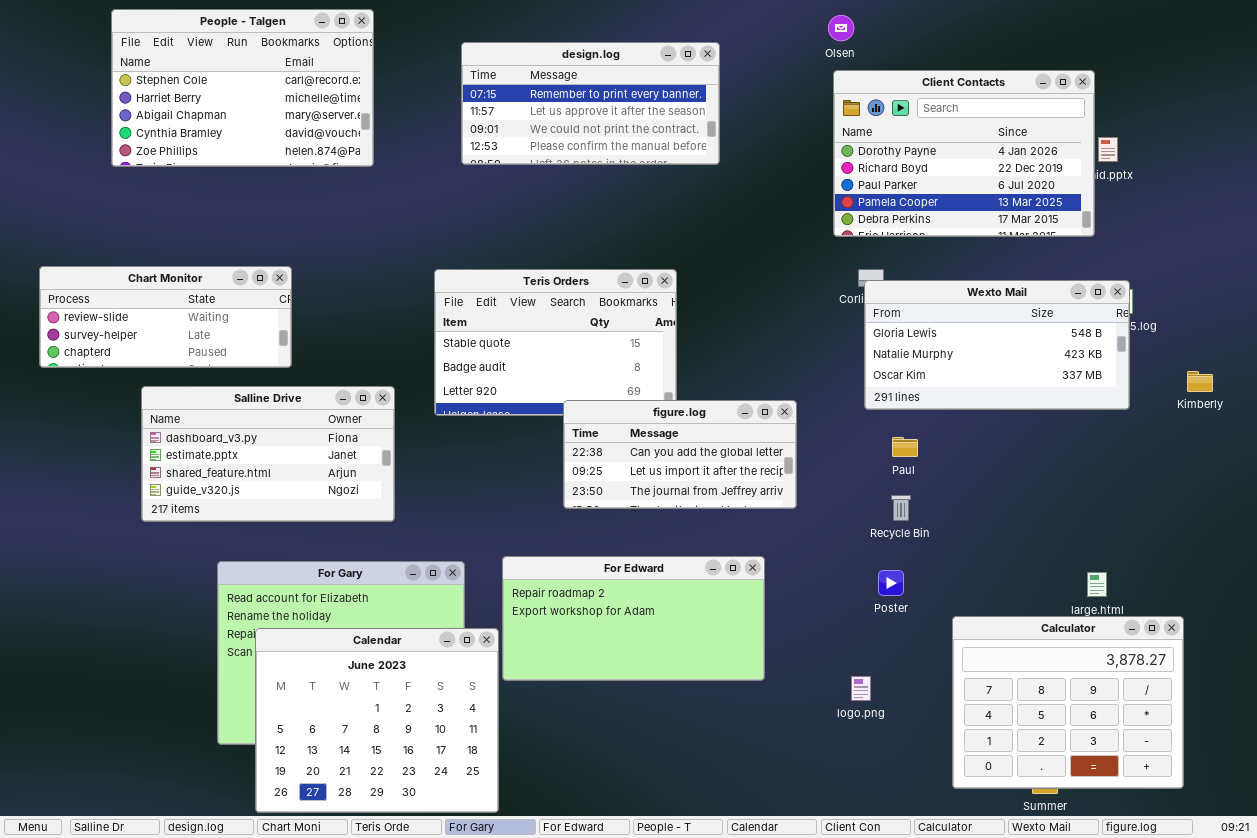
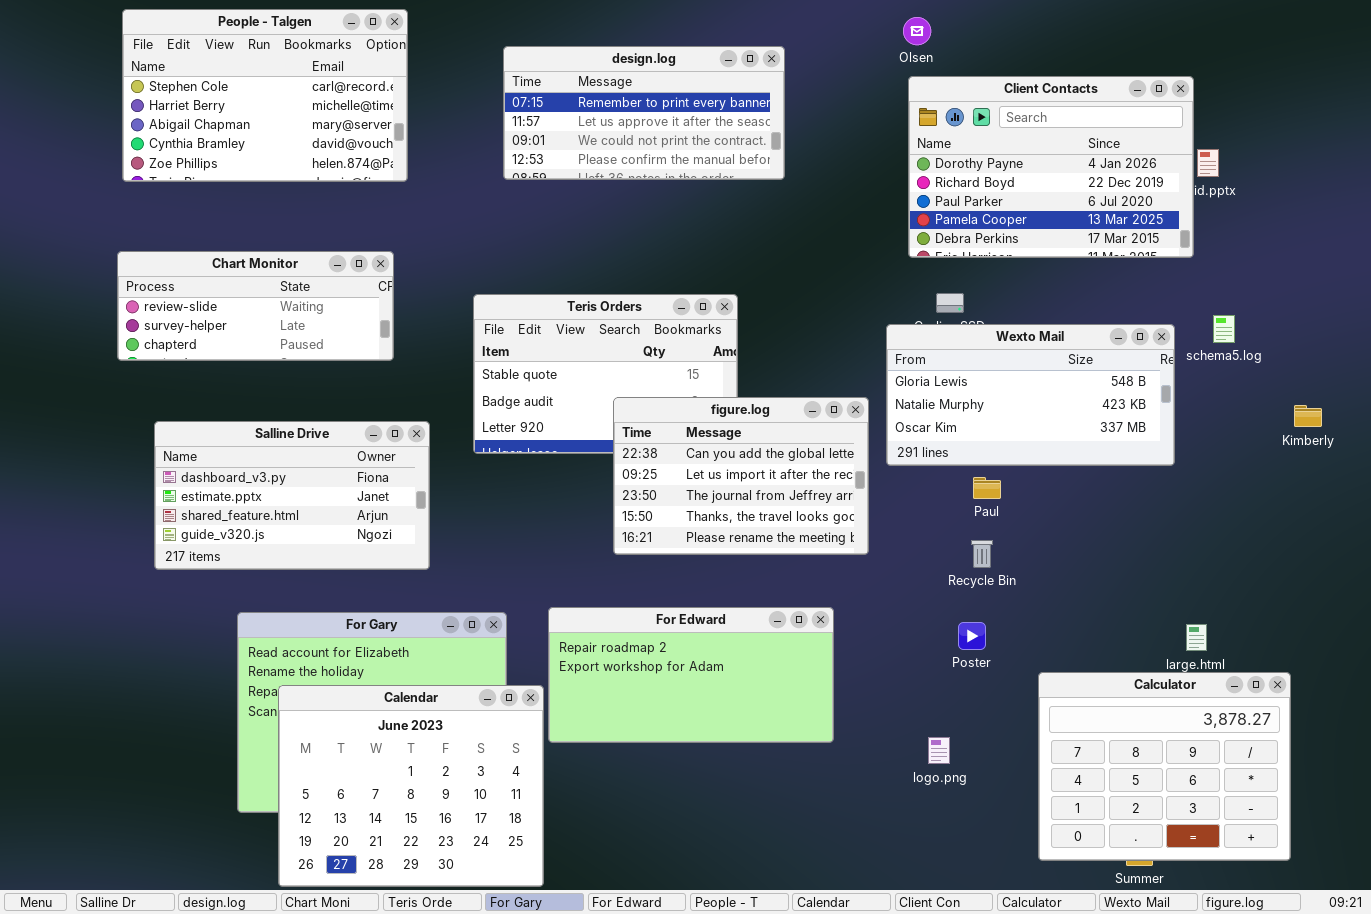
Chart Monitor: [39,266,292,368] -> [117,251,394,361], moved
Wexto Mail: [864,280,1130,410] -> [886,324,1175,466], moved
figure.log: [563,400,797,509] -> [613,397,869,555], resized

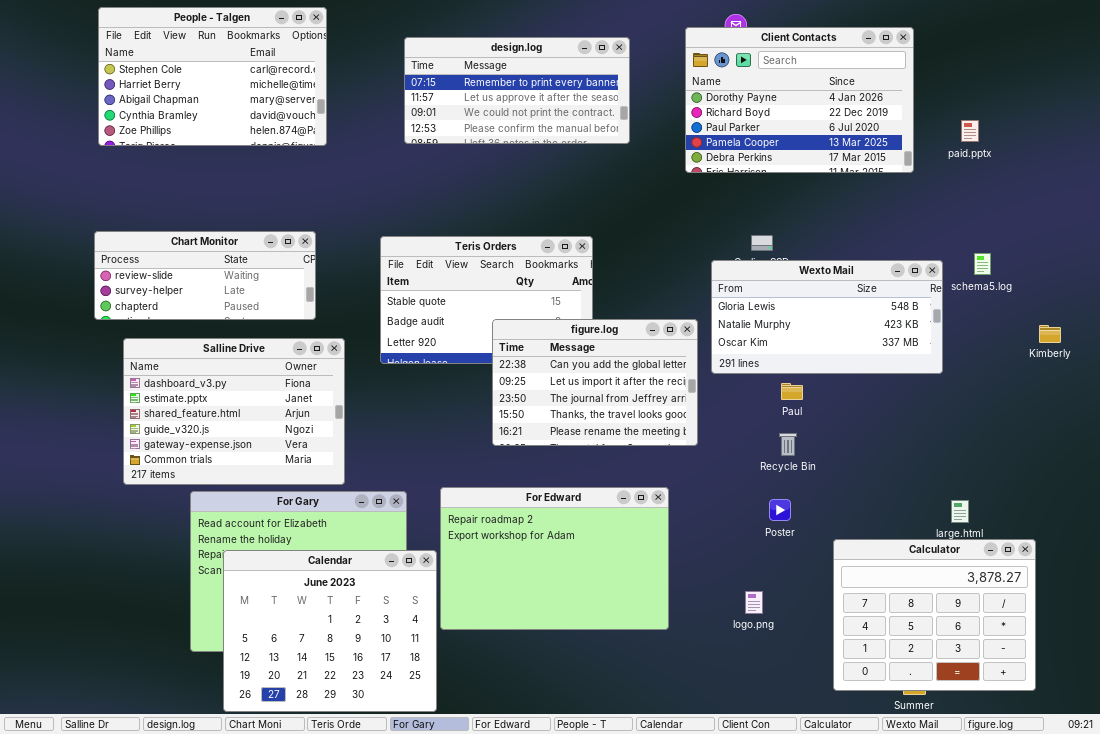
Client Contacts: [908,76,1194,258] -> [685,27,914,173], moved
Chart Monitor: [117,251,394,361] -> [94,231,316,320], moved
Salline Drive: [154,421,430,570] -> [123,338,345,485], resized
For Edward: [548,607,834,743] -> [440,487,669,630], resized

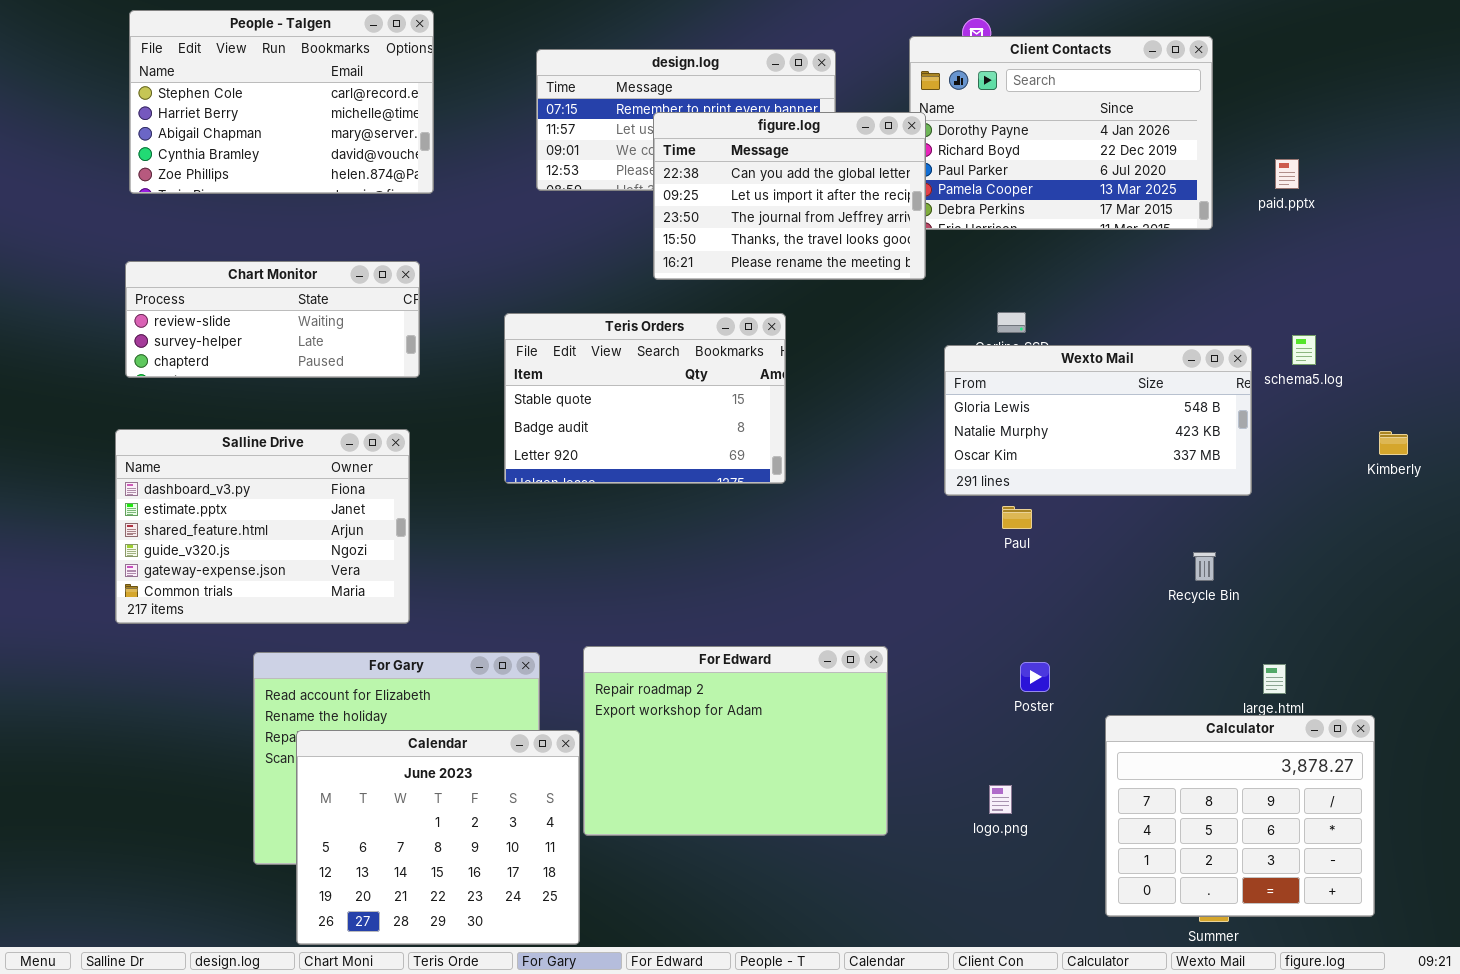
Chart Monitor: [94,231,316,320] -> [125,261,420,378], moved
figure.log: [492,319,698,446] -> [653,112,926,280], moved
Salline Drive: [123,338,345,485] -> [115,429,410,624], moved
Paul: [781,383,803,400] -> [1002,506,1032,529], moved
Recycle Bin: [779,433,797,456] -> [1193,552,1216,581], moved

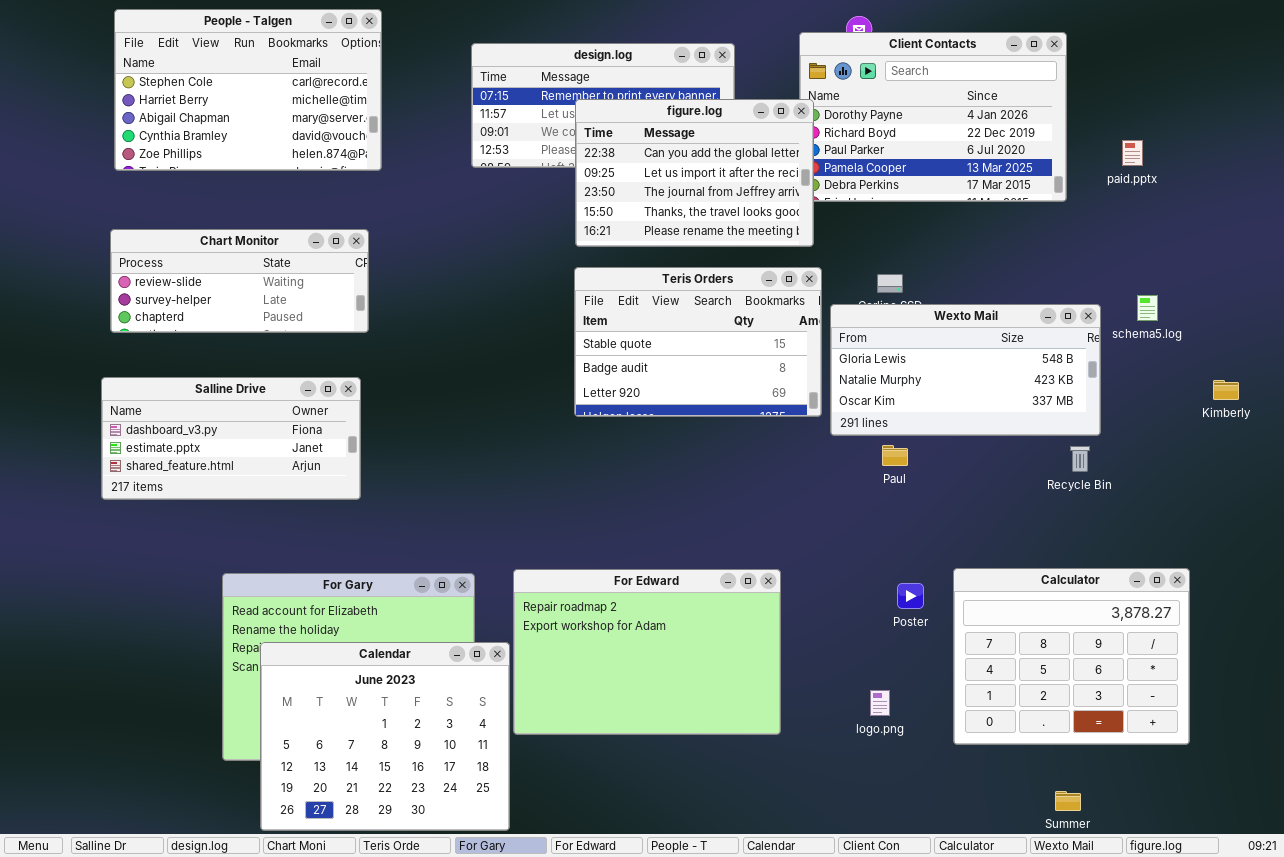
Teris Orders: [504,313,786,484] -> [574,267,822,417], moved
Salline Drive: [115,429,410,624] -> [101,377,361,500], resized
Recycle Bin: [1193,552,1216,581] -> [1070,446,1090,472], moved
Calculator: [1105,715,1375,917] -> [953,568,1190,745], moved

